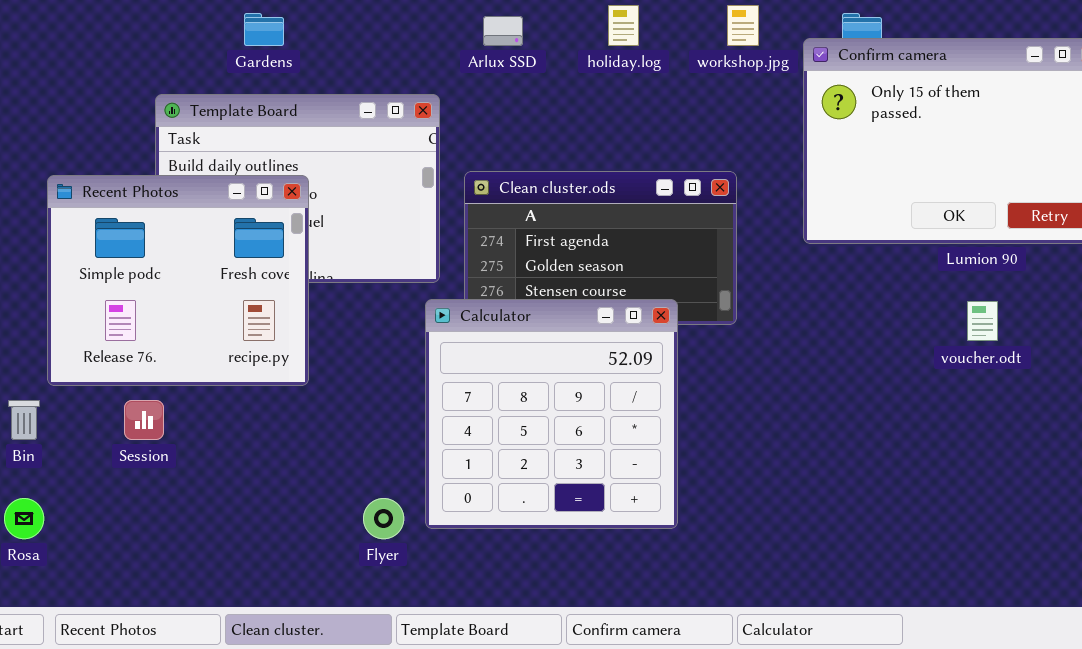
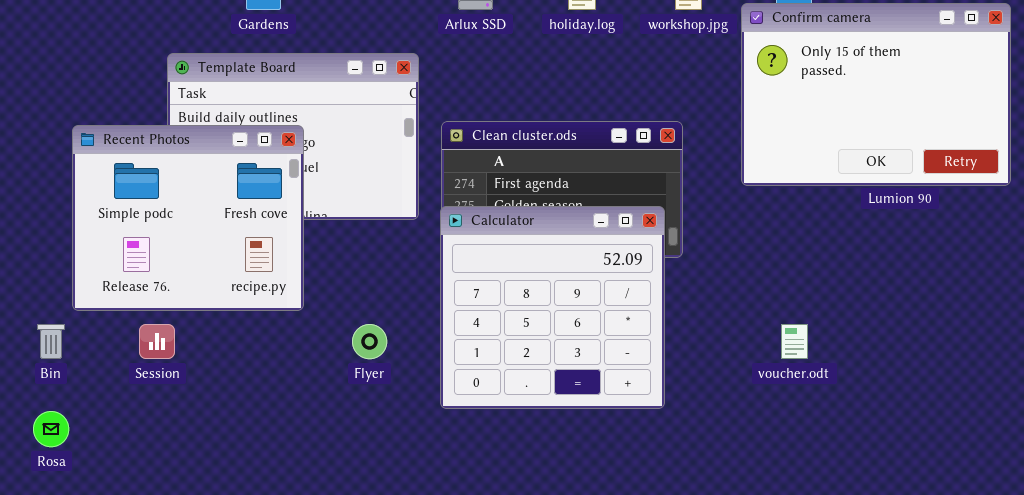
Calculator: [425,299,678,529] -> [440,206,665,409], moved
voucher.odt: [967,301,998,341] -> [781,324,808,359], moved
Flyer: [363,498,404,539] -> [352,324,387,359], moved

